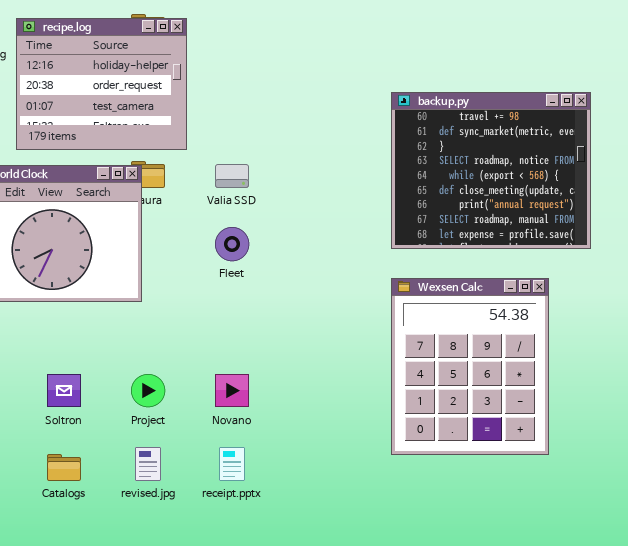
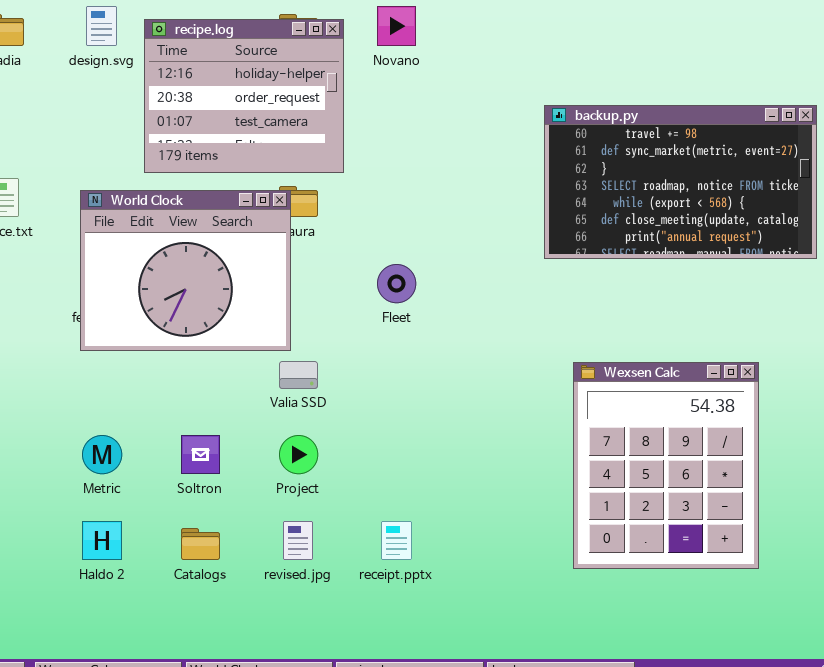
backup.py: [391,92,591,249] -> [544,105,817,259], resized
Valia SSD: [215,164,249,188] -> [279,361,318,389], moved
Wexsen Calc: [391,278,549,455] -> [573,362,759,569], moved
Novano: [215,374,249,407] -> [377,6,416,46], moved

